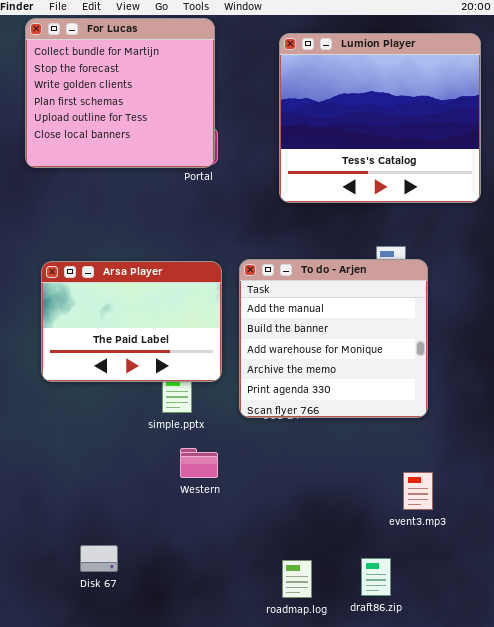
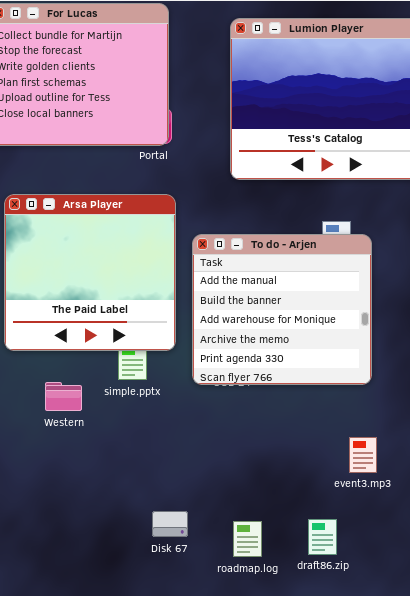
Arsa Player: [41,261,222,382] -> [4,194,176,351], resized
Western: [180,448,218,478] -> [45,382,82,411], moved
Disk 67: [80,545,118,572] -> [152,511,188,537], moved

